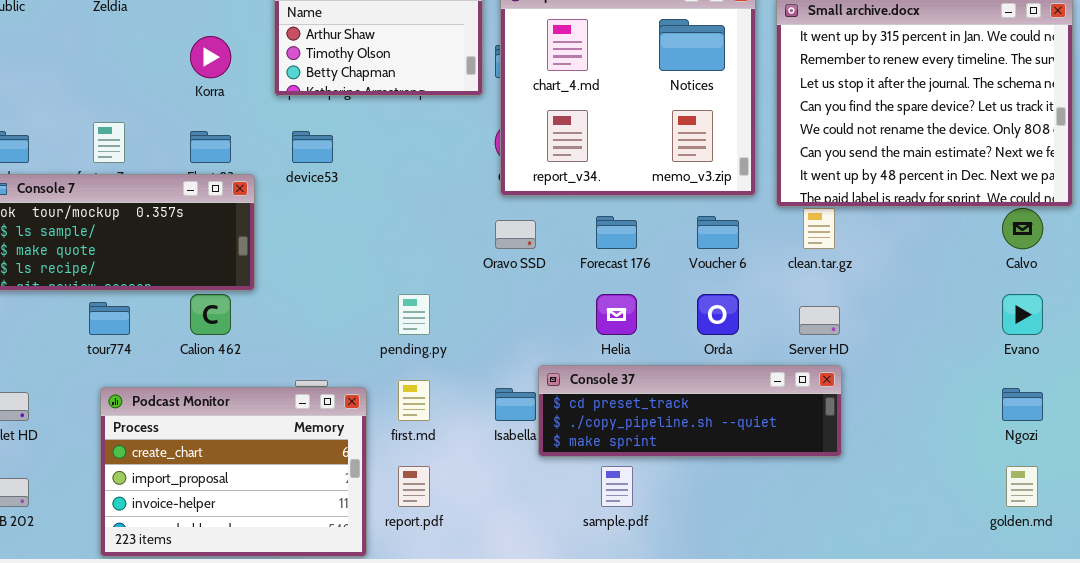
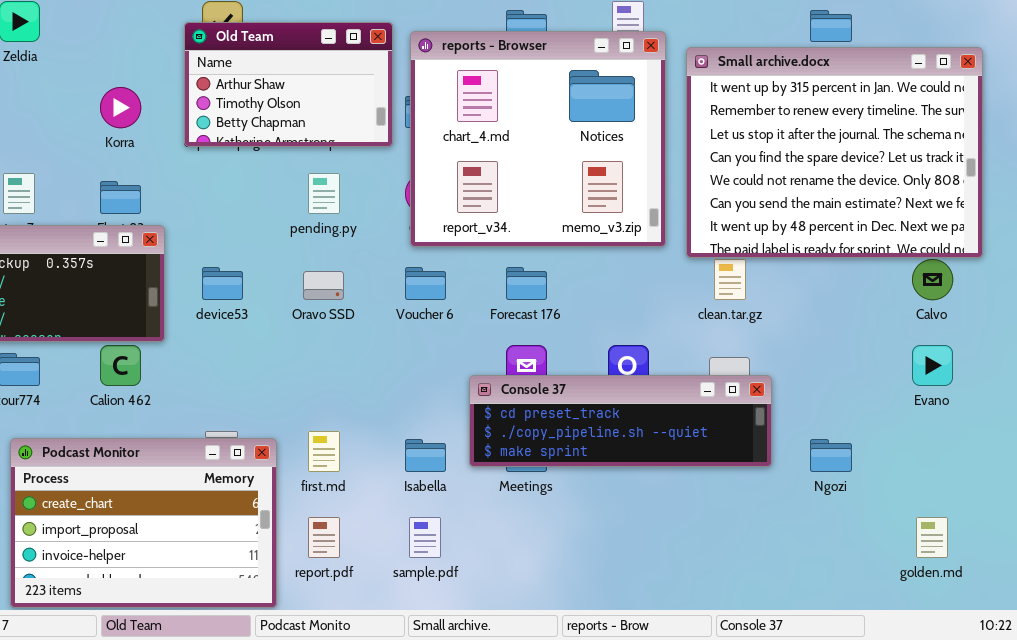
device53: [292,131,333,163] -> [202,267,243,300], moved
Voucher 6: [697,216,739,249] -> [405,267,446,300], moved
Oravo SSD: [495,220,536,249] -> [303,271,344,300], moved
pending.py: [398,294,430,335] -> [308,173,340,214], moved
Console 37: [538,365,842,457] -> [469,375,772,467], moved
Ngozi: [1002,388,1043,421] -> [810,439,852,472], moved
sample.pdf: [601,466,633,507] -> [409,517,441,558], moved

